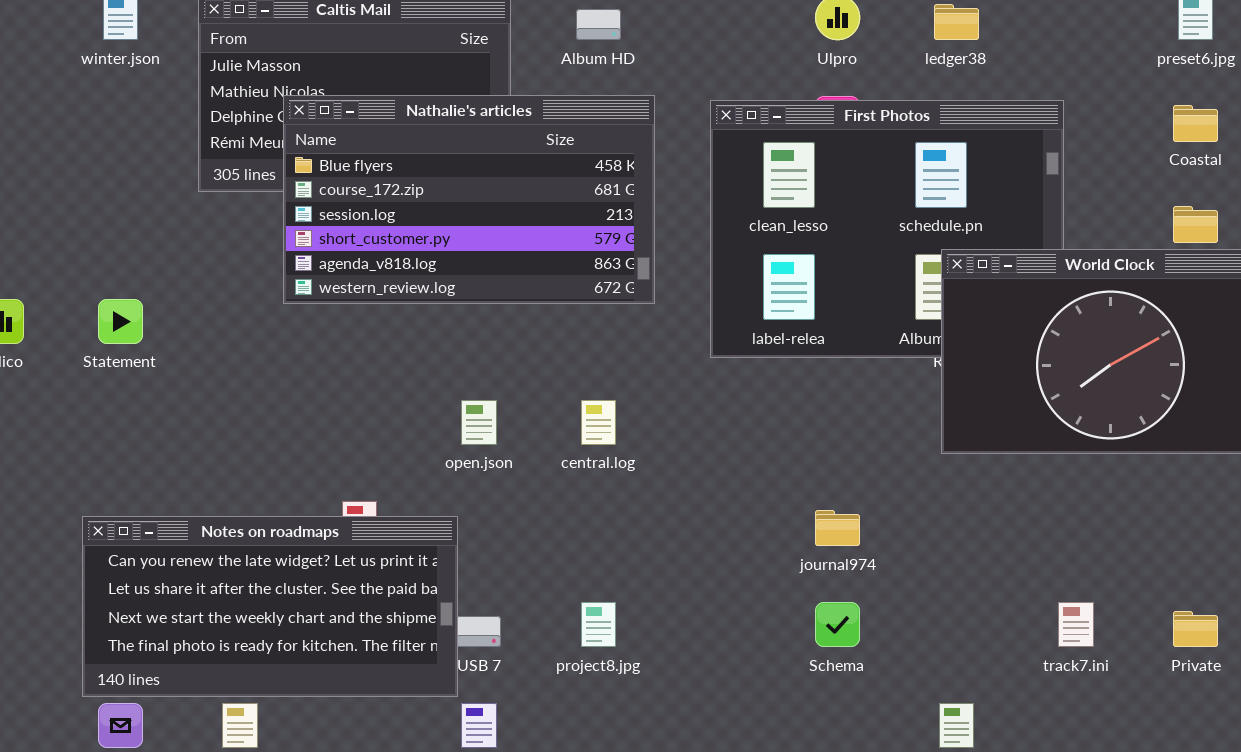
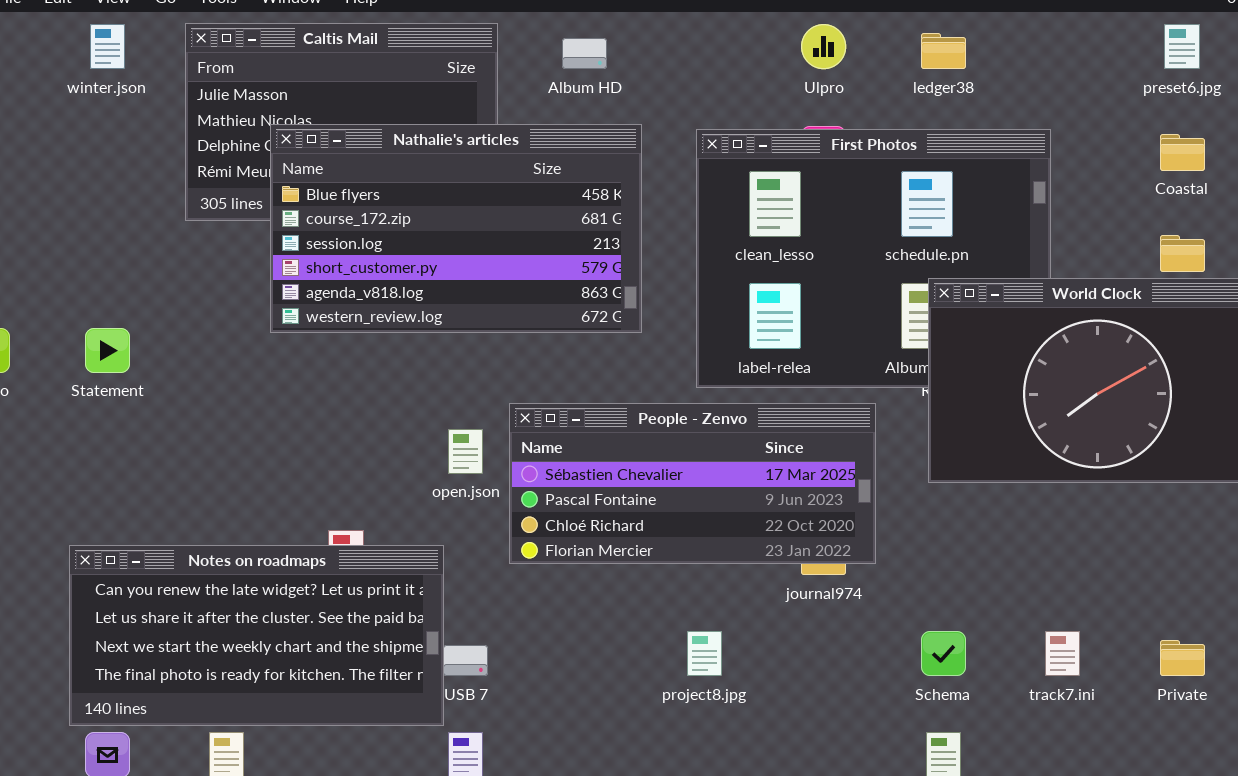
People - Zenvo: none -> [509,403,876,564], opened
project8.jpg: [581,602,616,647] -> [687,631,722,676], moved
Schema: [815,602,860,647] -> [921,631,966,676], moved

